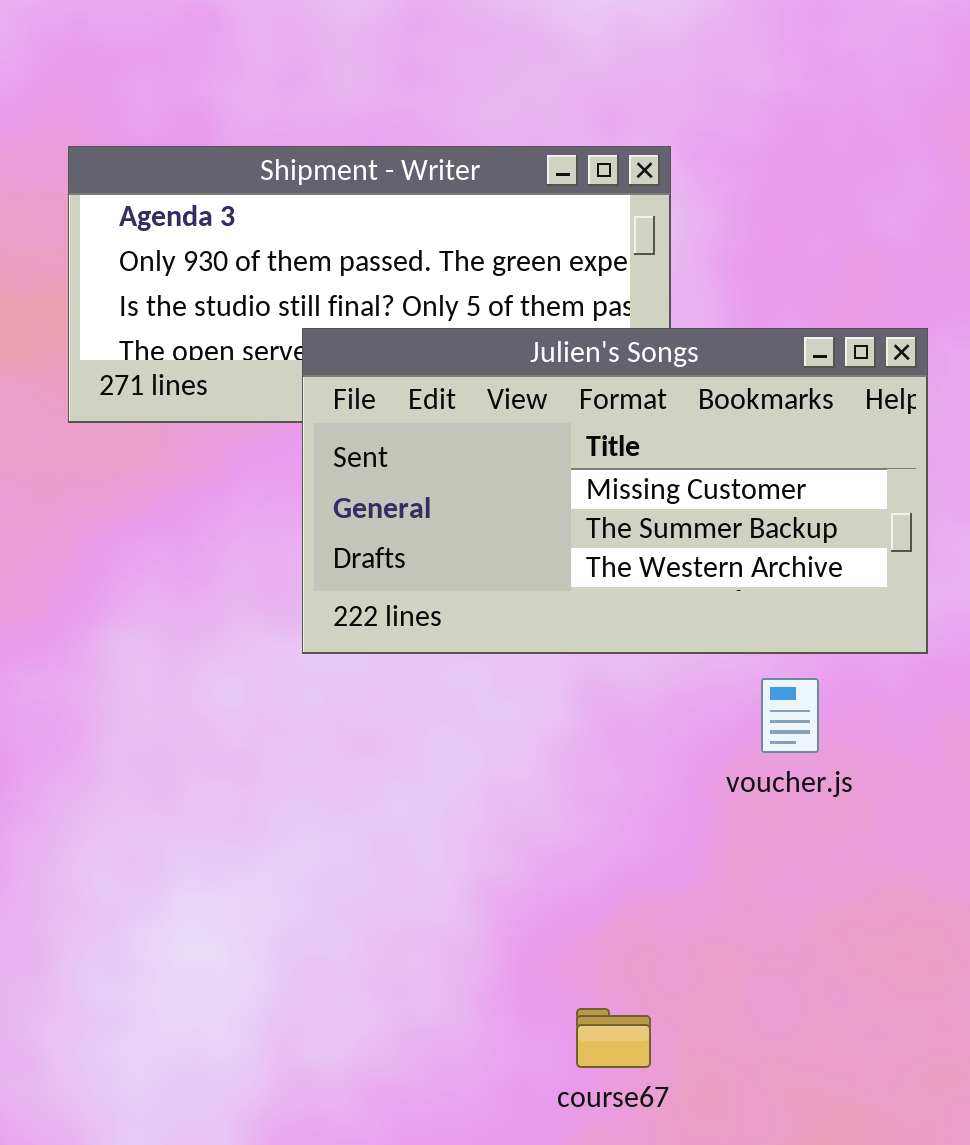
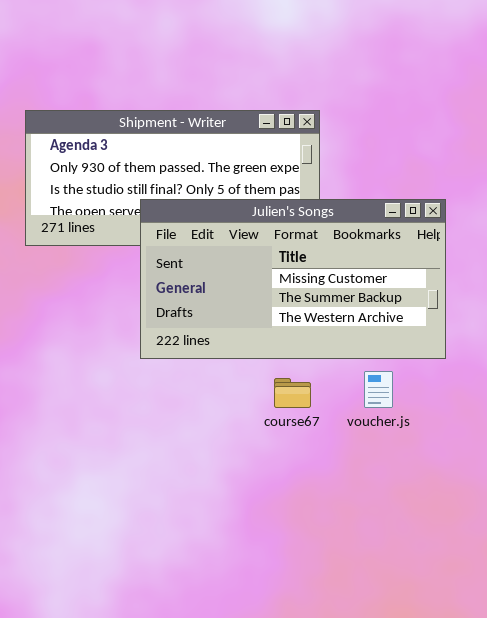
course67: [576,1008,651,1068] -> [274,378,311,408], moved

